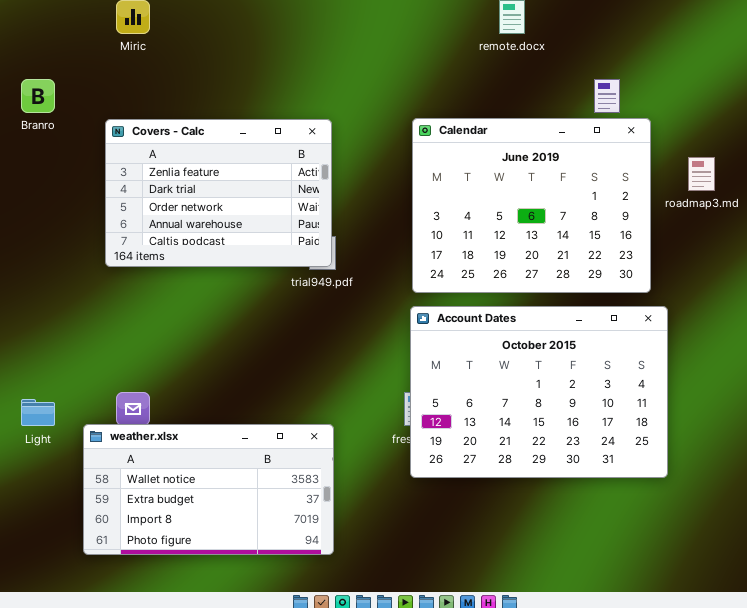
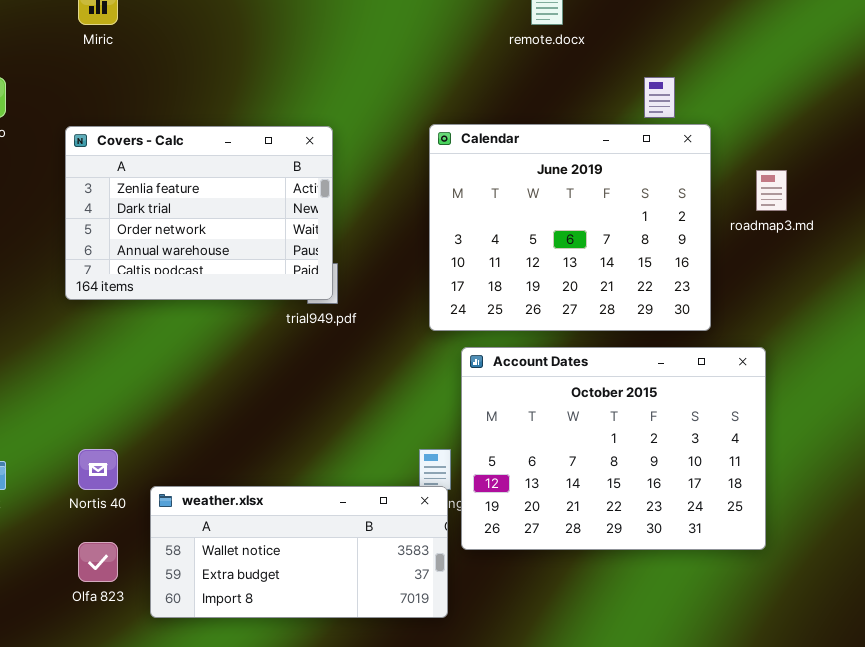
Account Dates: [410,306,668,478] -> [461,347,766,550], moved
weather.xlsx: [83,424,334,555] -> [150,486,448,618], moved, resized

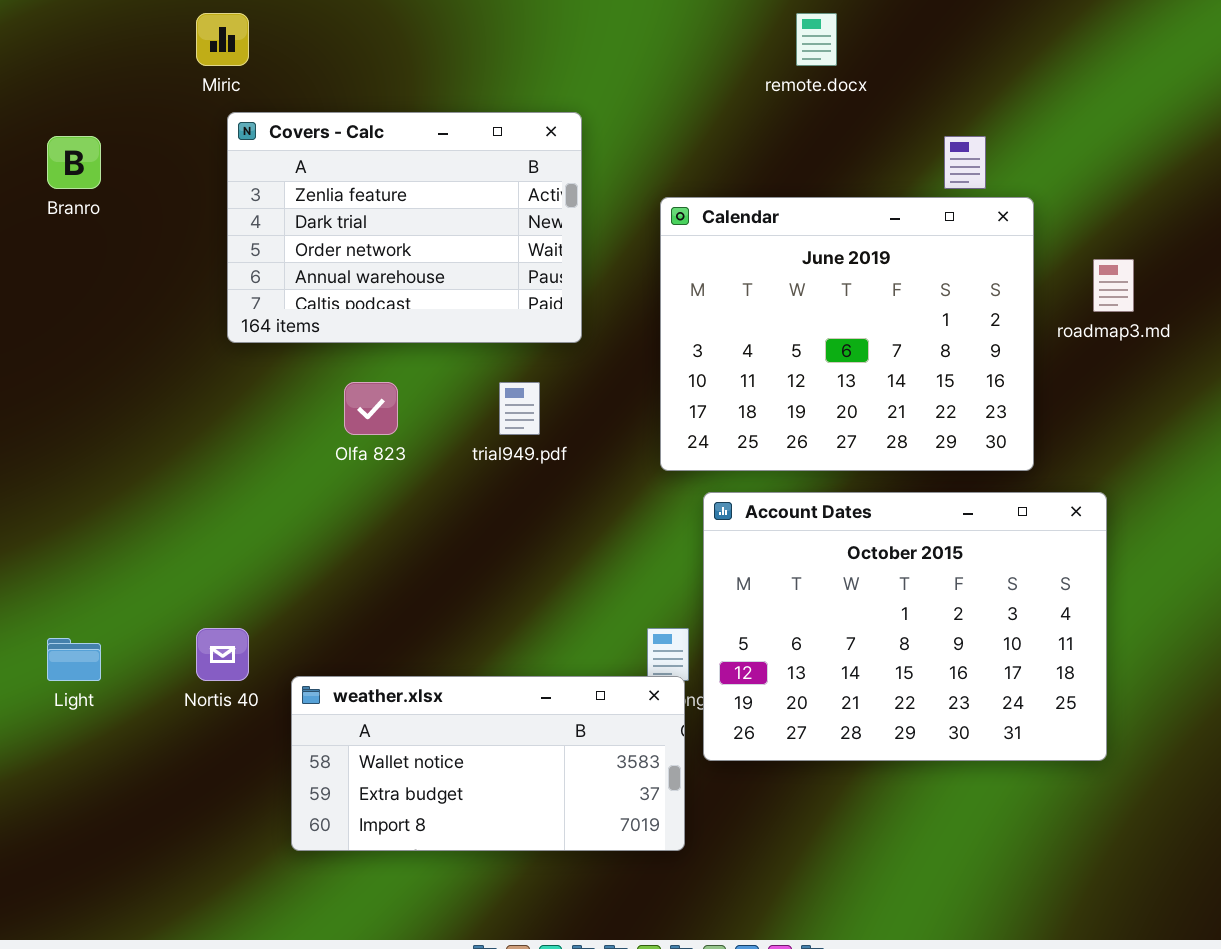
Covers - Calc: [65,126,333,300] -> [227,112,582,343], moved
Olfa 823: [78,542,118,582] -> [344,382,398,435], moved

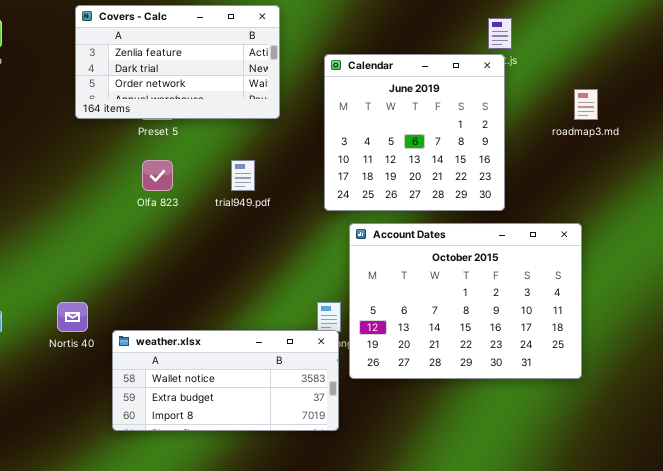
Covers - Calc: [227,112,582,343] -> [75,5,280,119], resized
Calendar: [660,197,1034,471] -> [324,54,505,211], resized

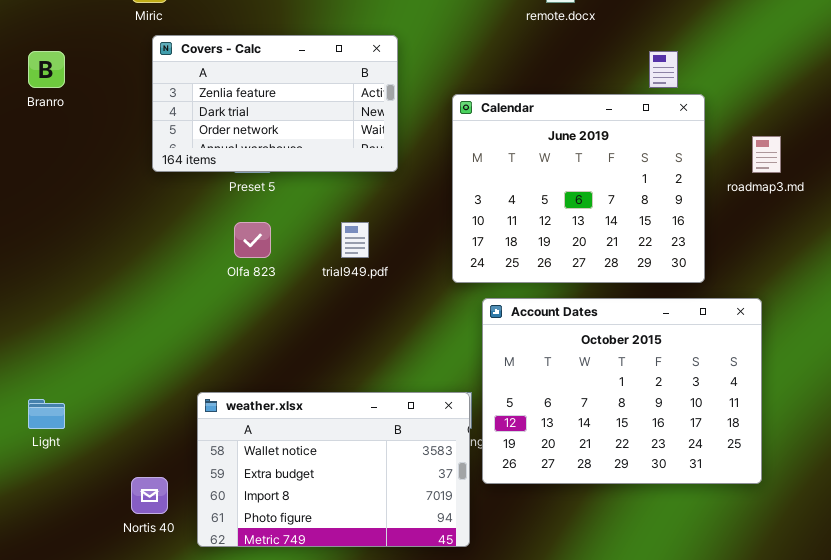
Calendar: [324,54,505,211] -> [452,94,705,283], resized
Nortis 40: [57,302,88,332] -> [131,477,168,514], moved
weather.xlsx: [112,330,339,431] -> [197,392,470,547], resized

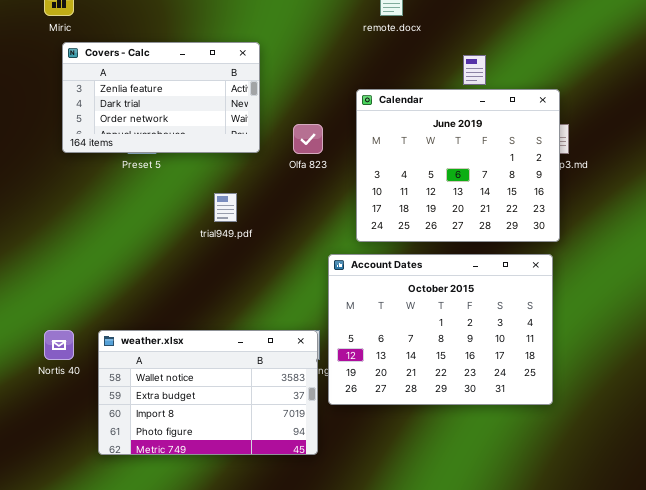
Calendar: [452,94,705,283] -> [356,89,560,242], moved
Olfa 823: [234,222,271,258] -> [293,124,323,154], moved
Nortis 40: [131,477,168,514] -> [44,330,74,360], moved

